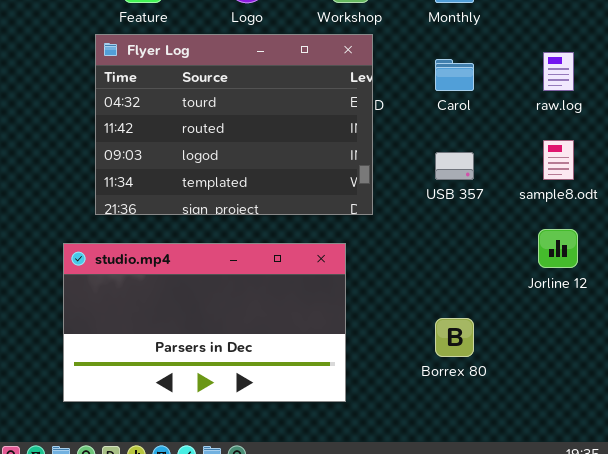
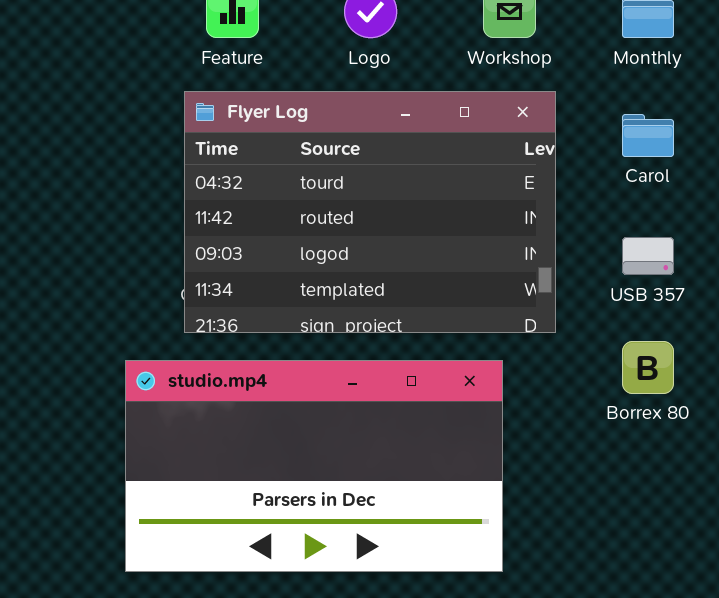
Flyer Log: [95,34,373,215] -> [184,91,556,333], moved
Borrex 80: [435,318,474,357] -> [622,341,674,394], moved

